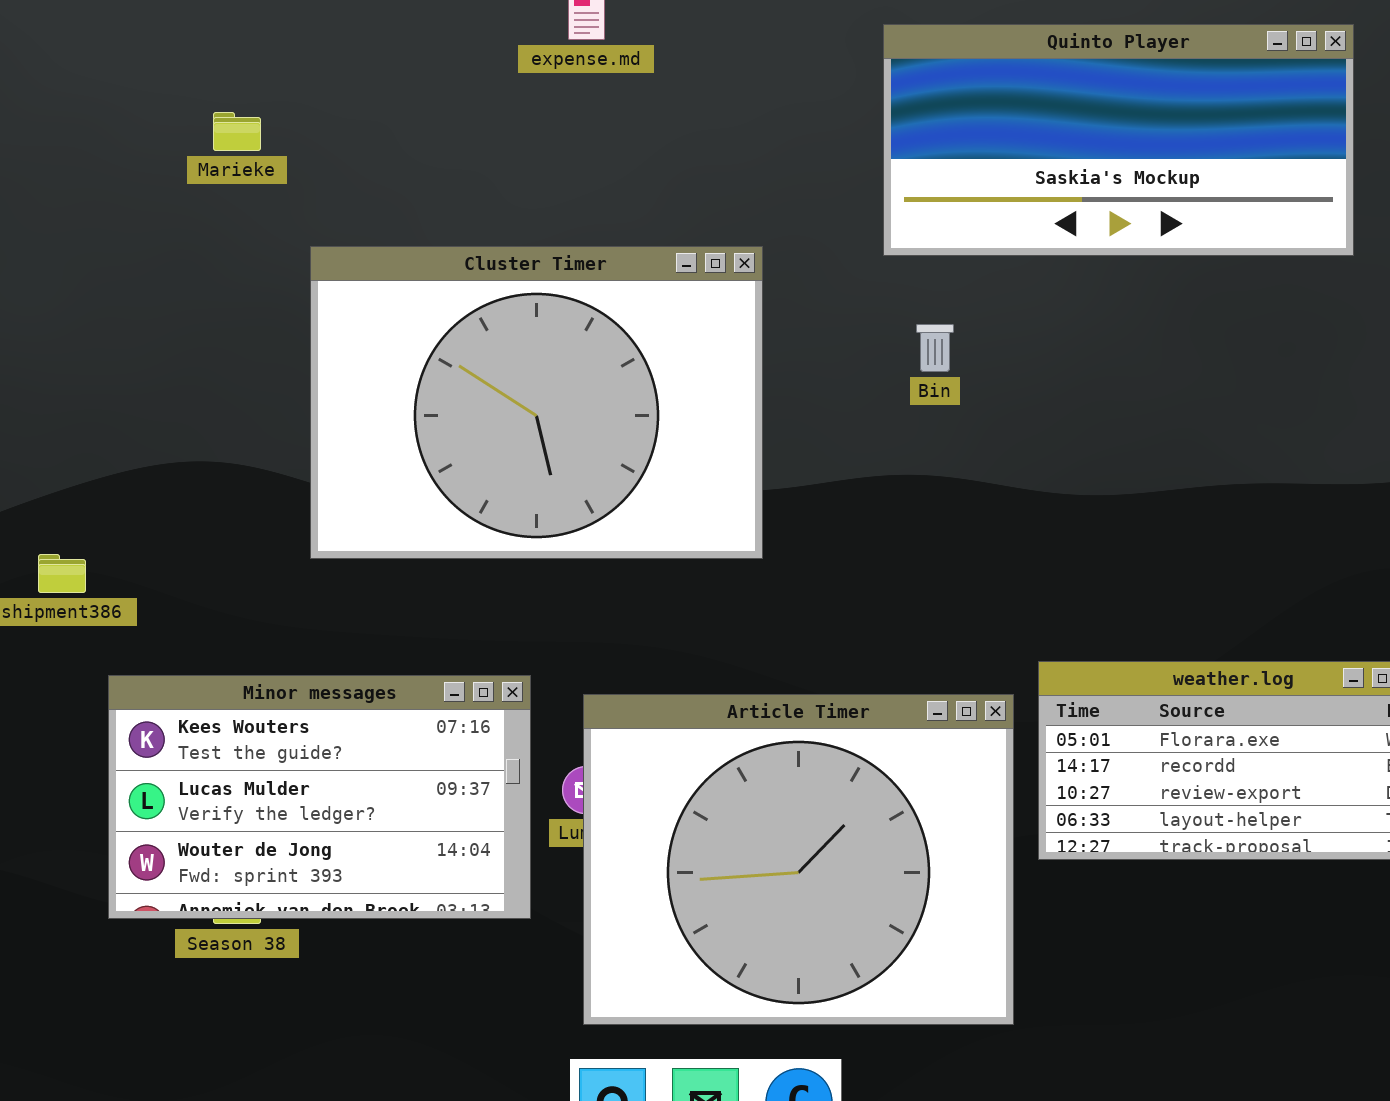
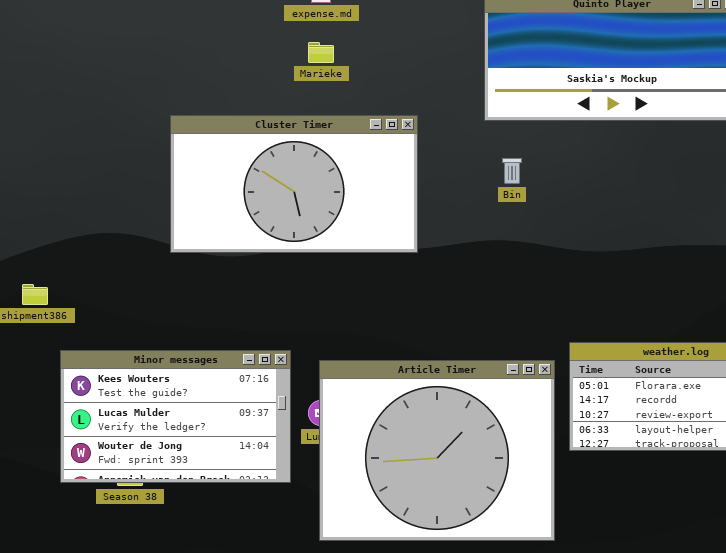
Marieke: [213,112,261,151] -> [308,42,334,63], moved
Cluster Timer: [310,246,763,559] -> [170,115,418,253], resized

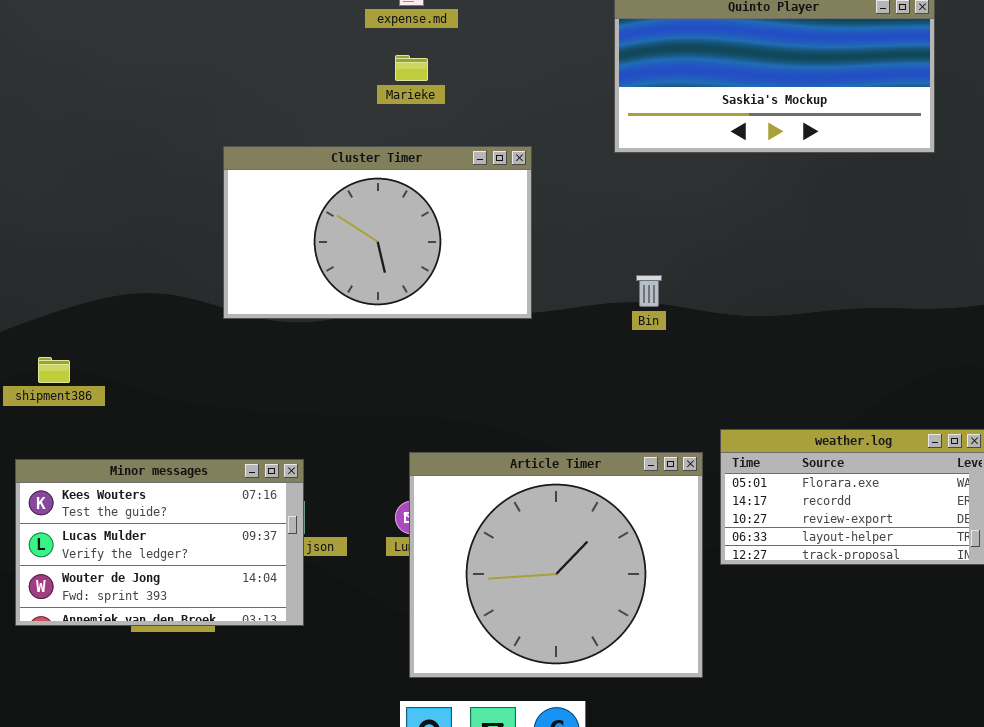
Bin: [502,158,522,184] -> [636,275,662,307], moved
Minor messages: [60,350,291,483] -> [15,459,304,626], moved

